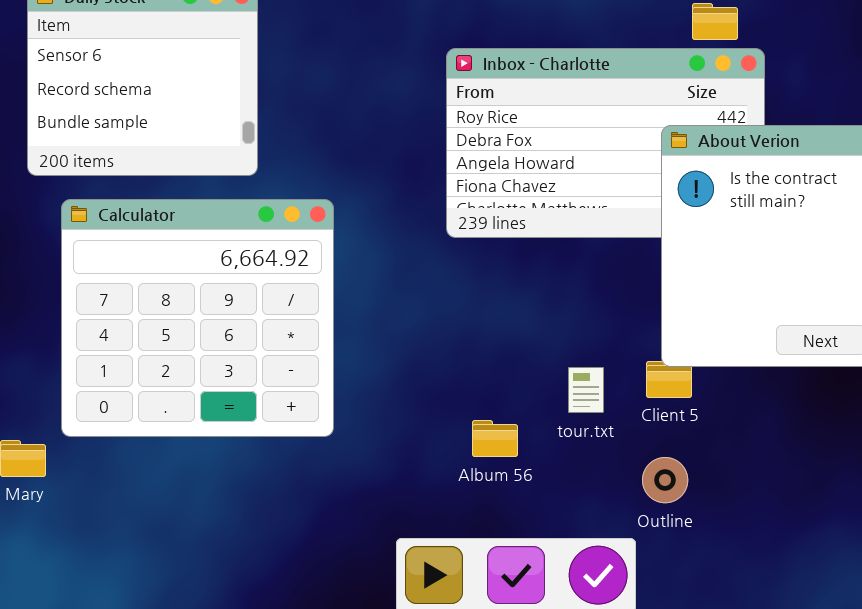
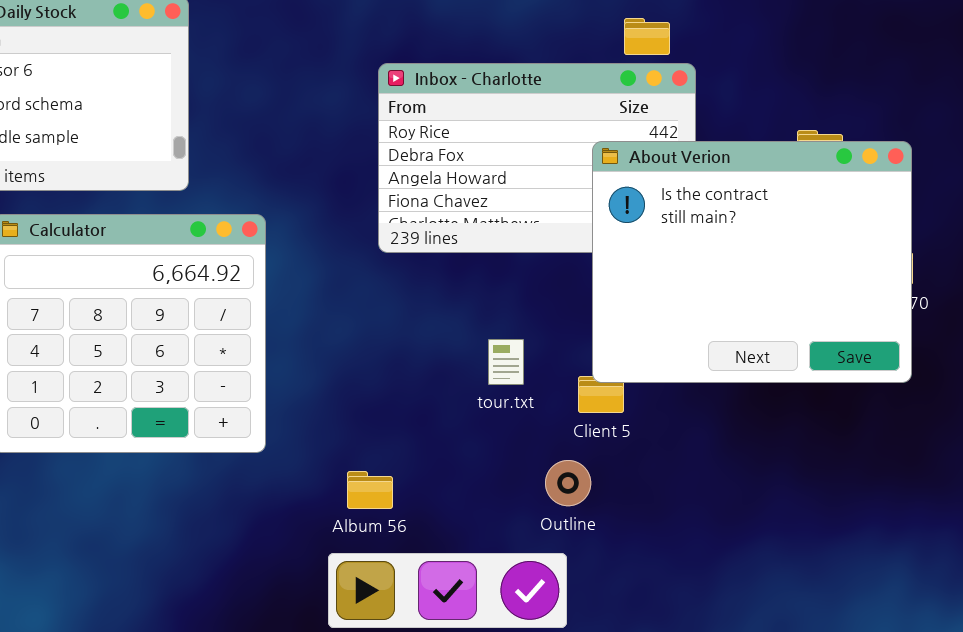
tour.txt: [568,367,604,413] -> [488,339,524,385], moved
Album 56: [472,420,518,457] -> [347,471,393,509], moved
Outline: [642,457,688,503] -> [545,460,591,506], moved

